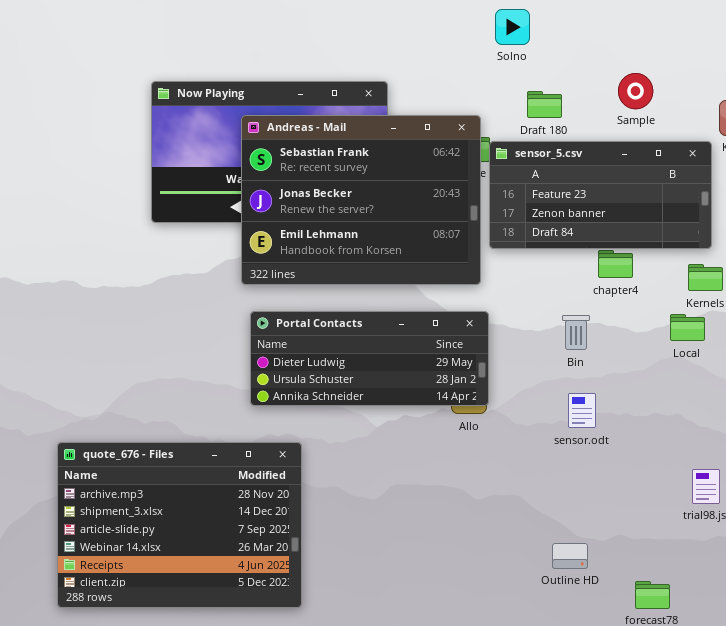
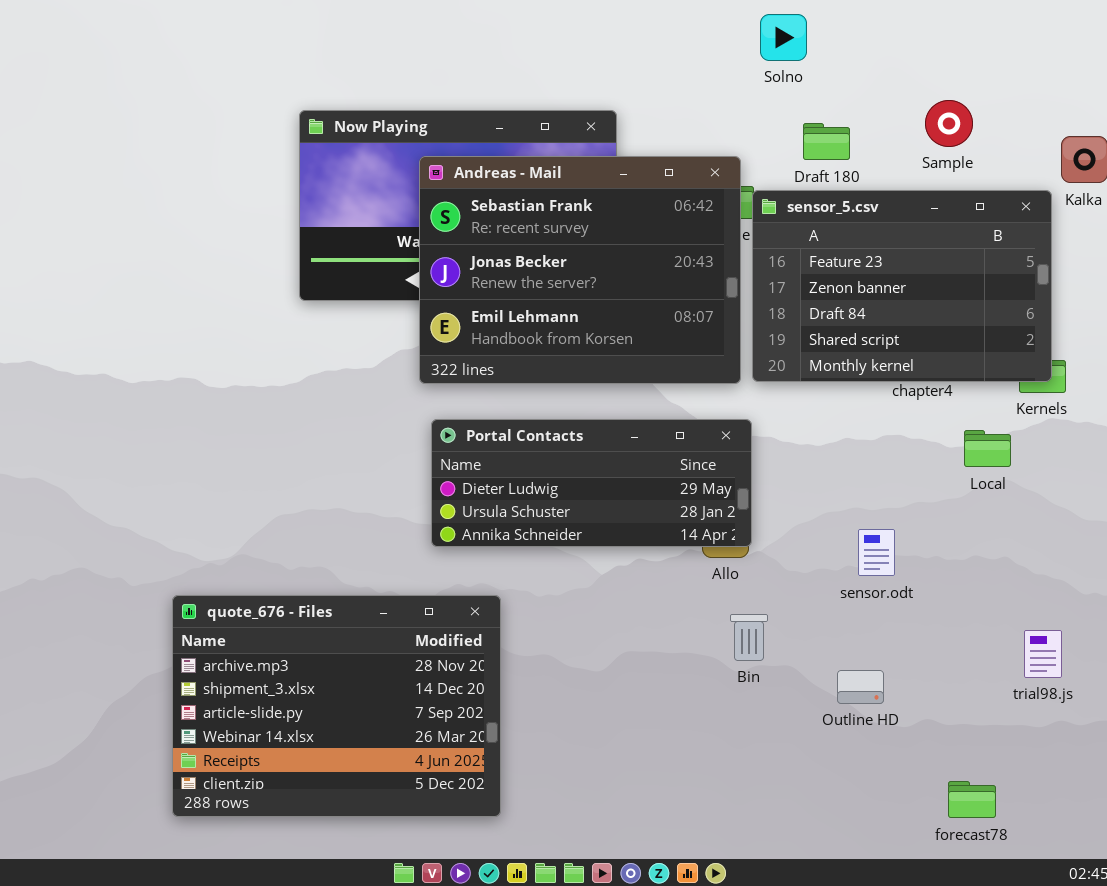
sensor_5.csv: [489,141,712,249] -> [752,190,1052,382], resized
Local: [670,314,705,341] -> [964,430,1011,467], moved
Bin: [562,315,590,350] -> [730,614,768,661], moved
Outline HD: [552,543,588,569] -> [837,670,884,704], moved

